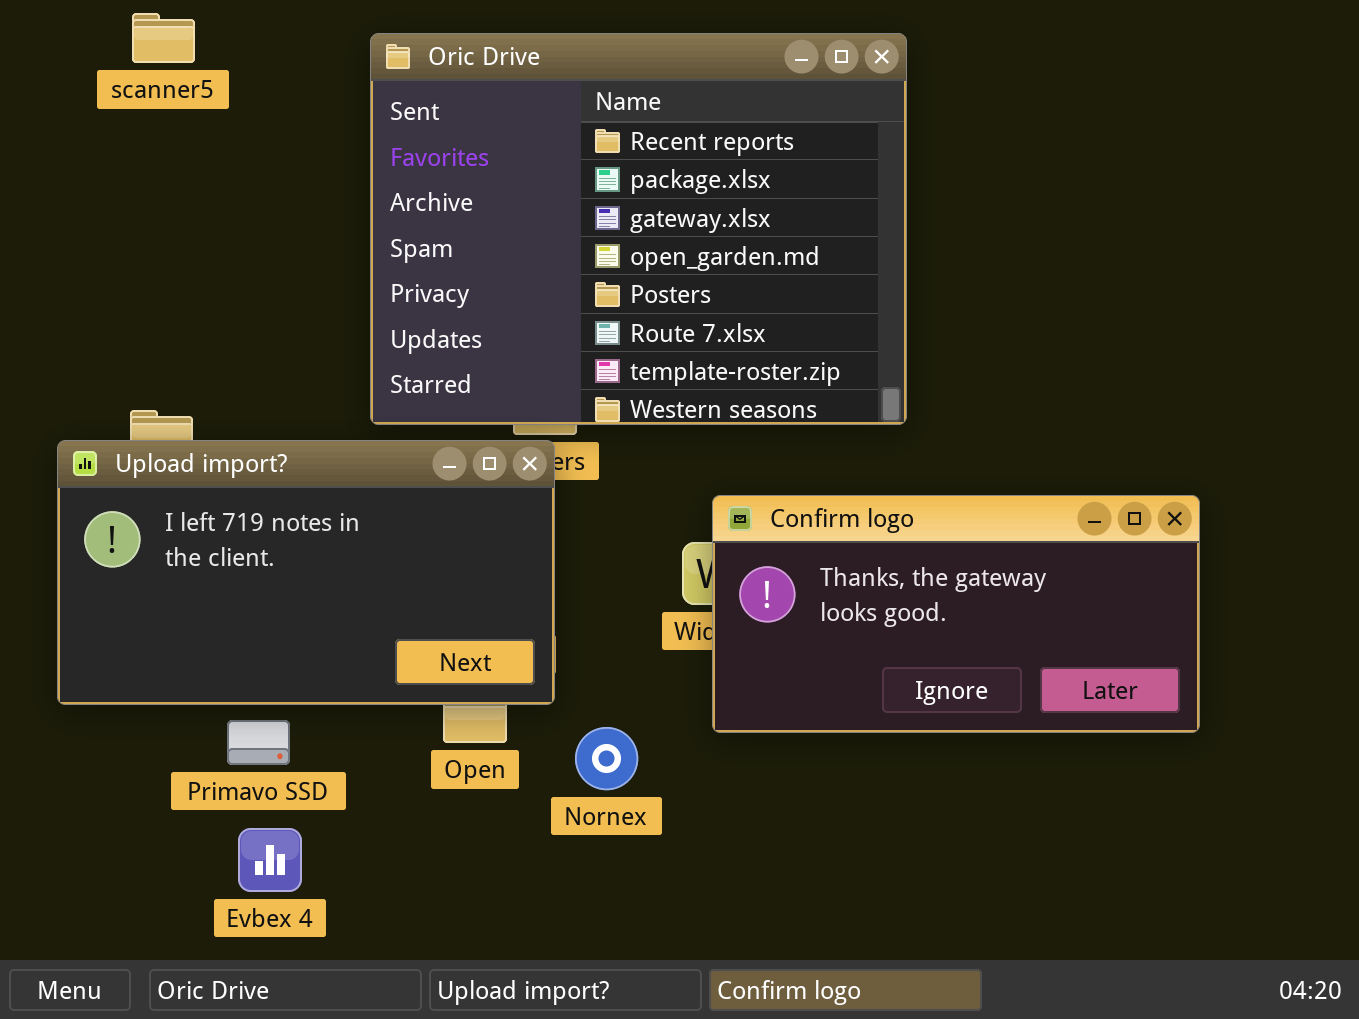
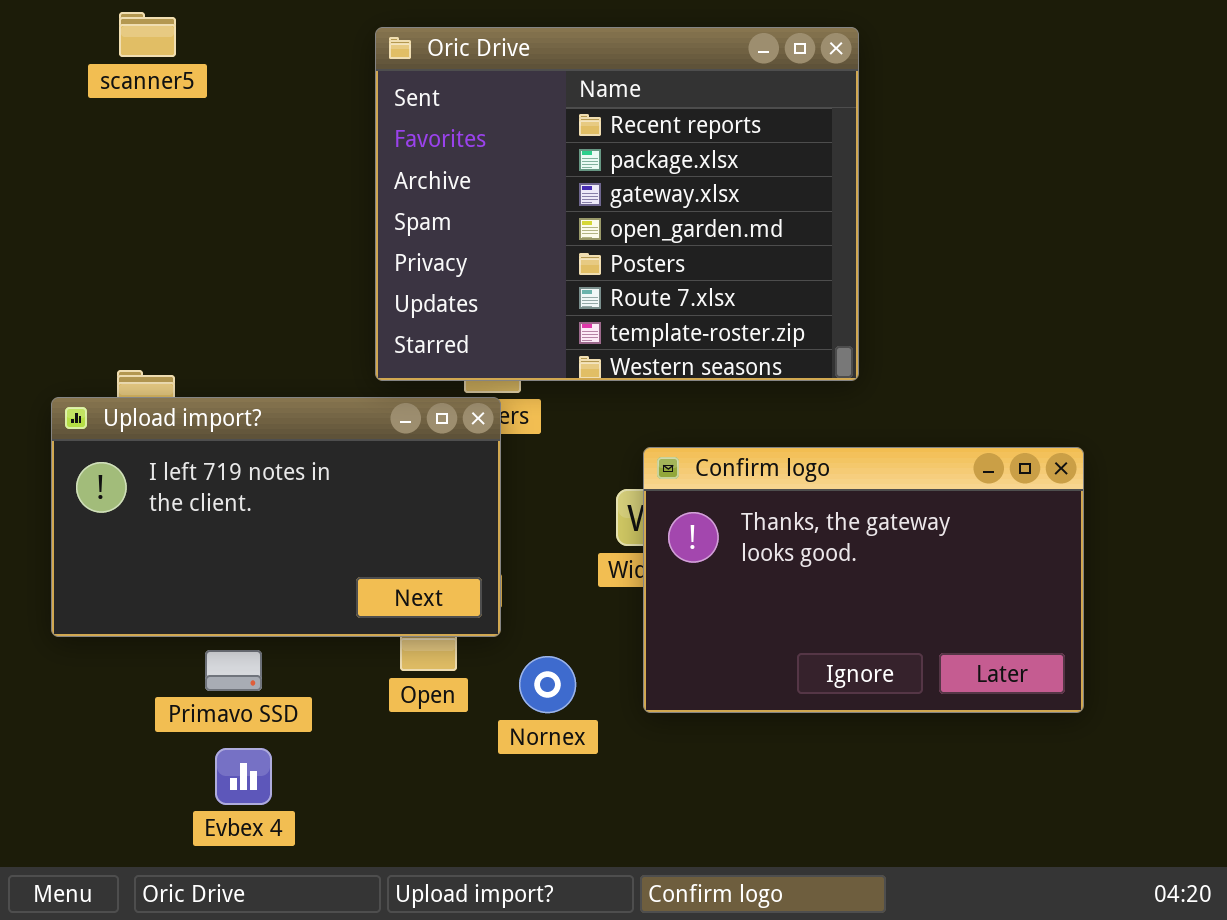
Oric Drive: [370,33,907,425] -> [375,27,859,381], moved
Confirm logo: [712,495,1200,733] -> [643,447,1084,713], resized

